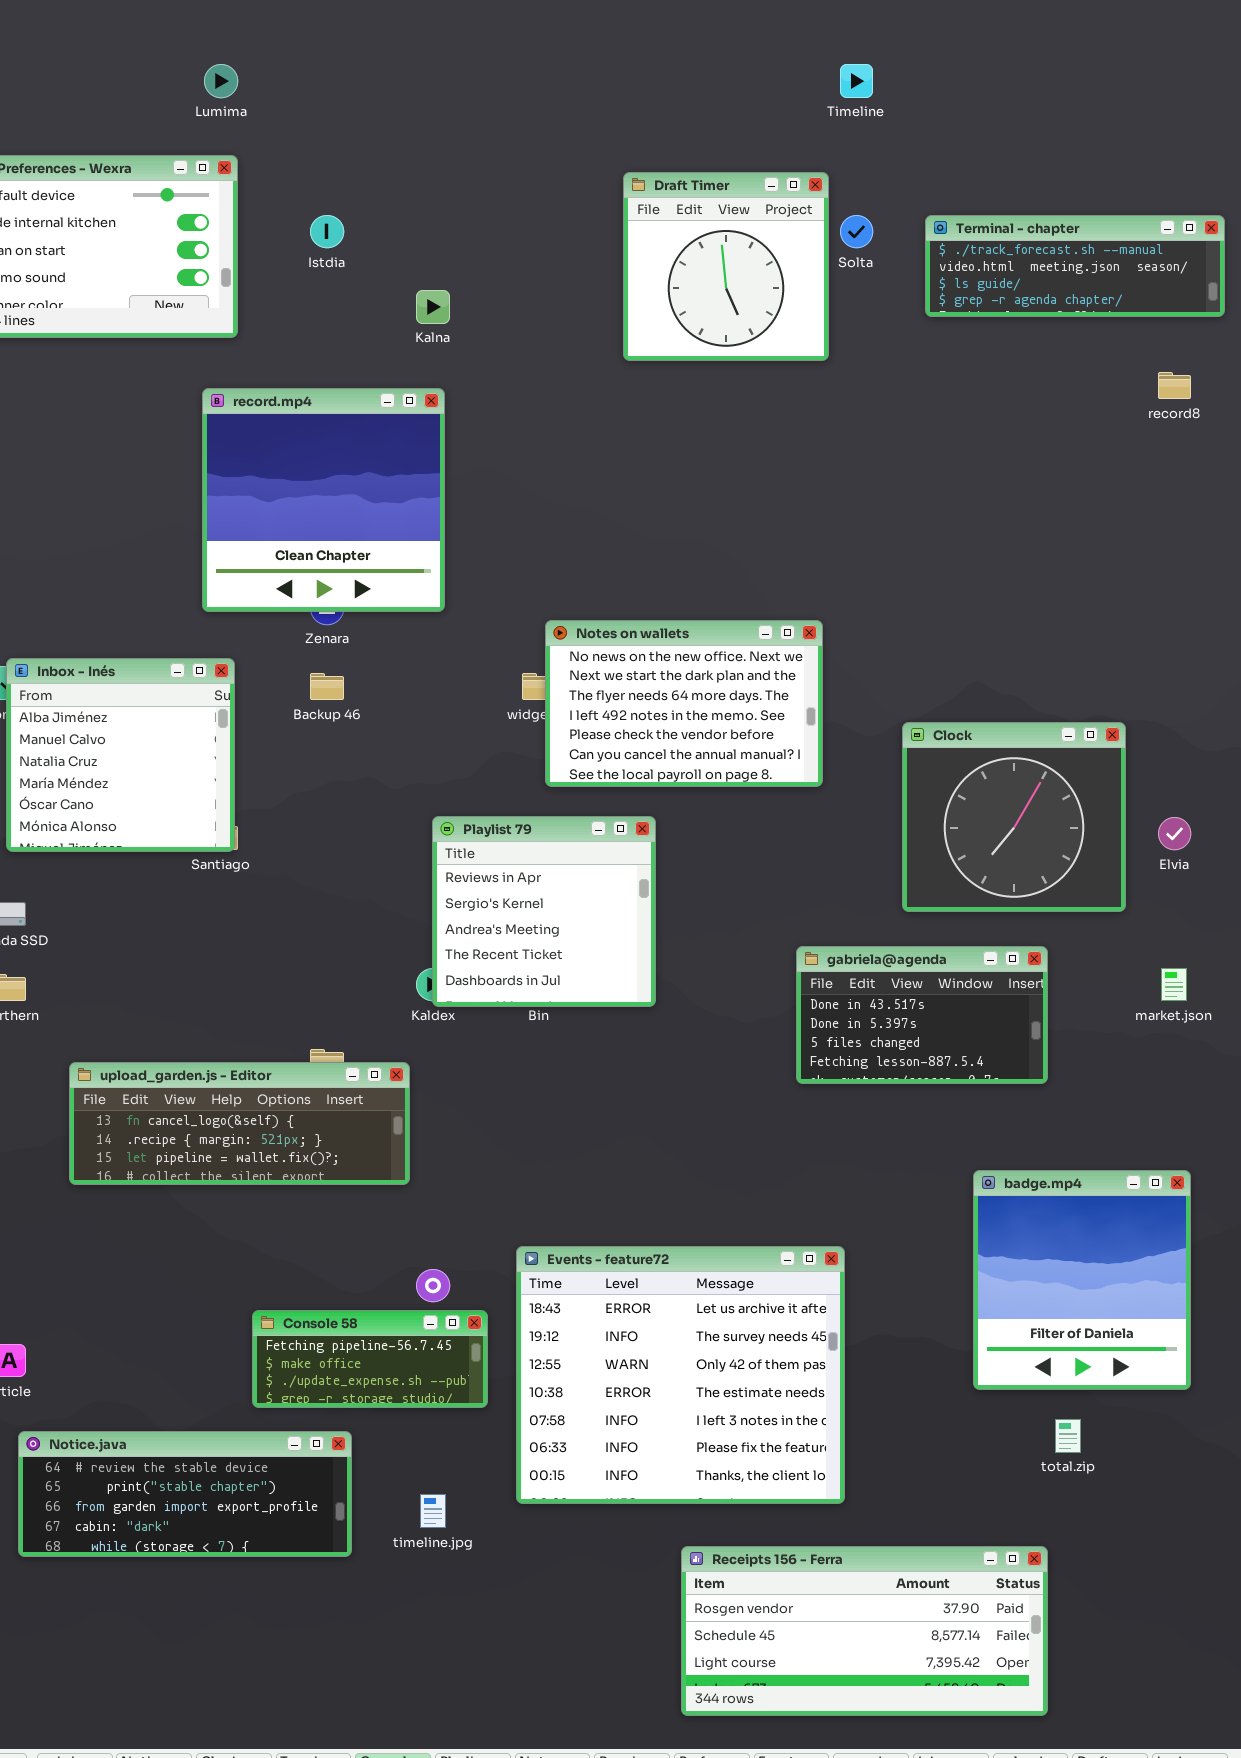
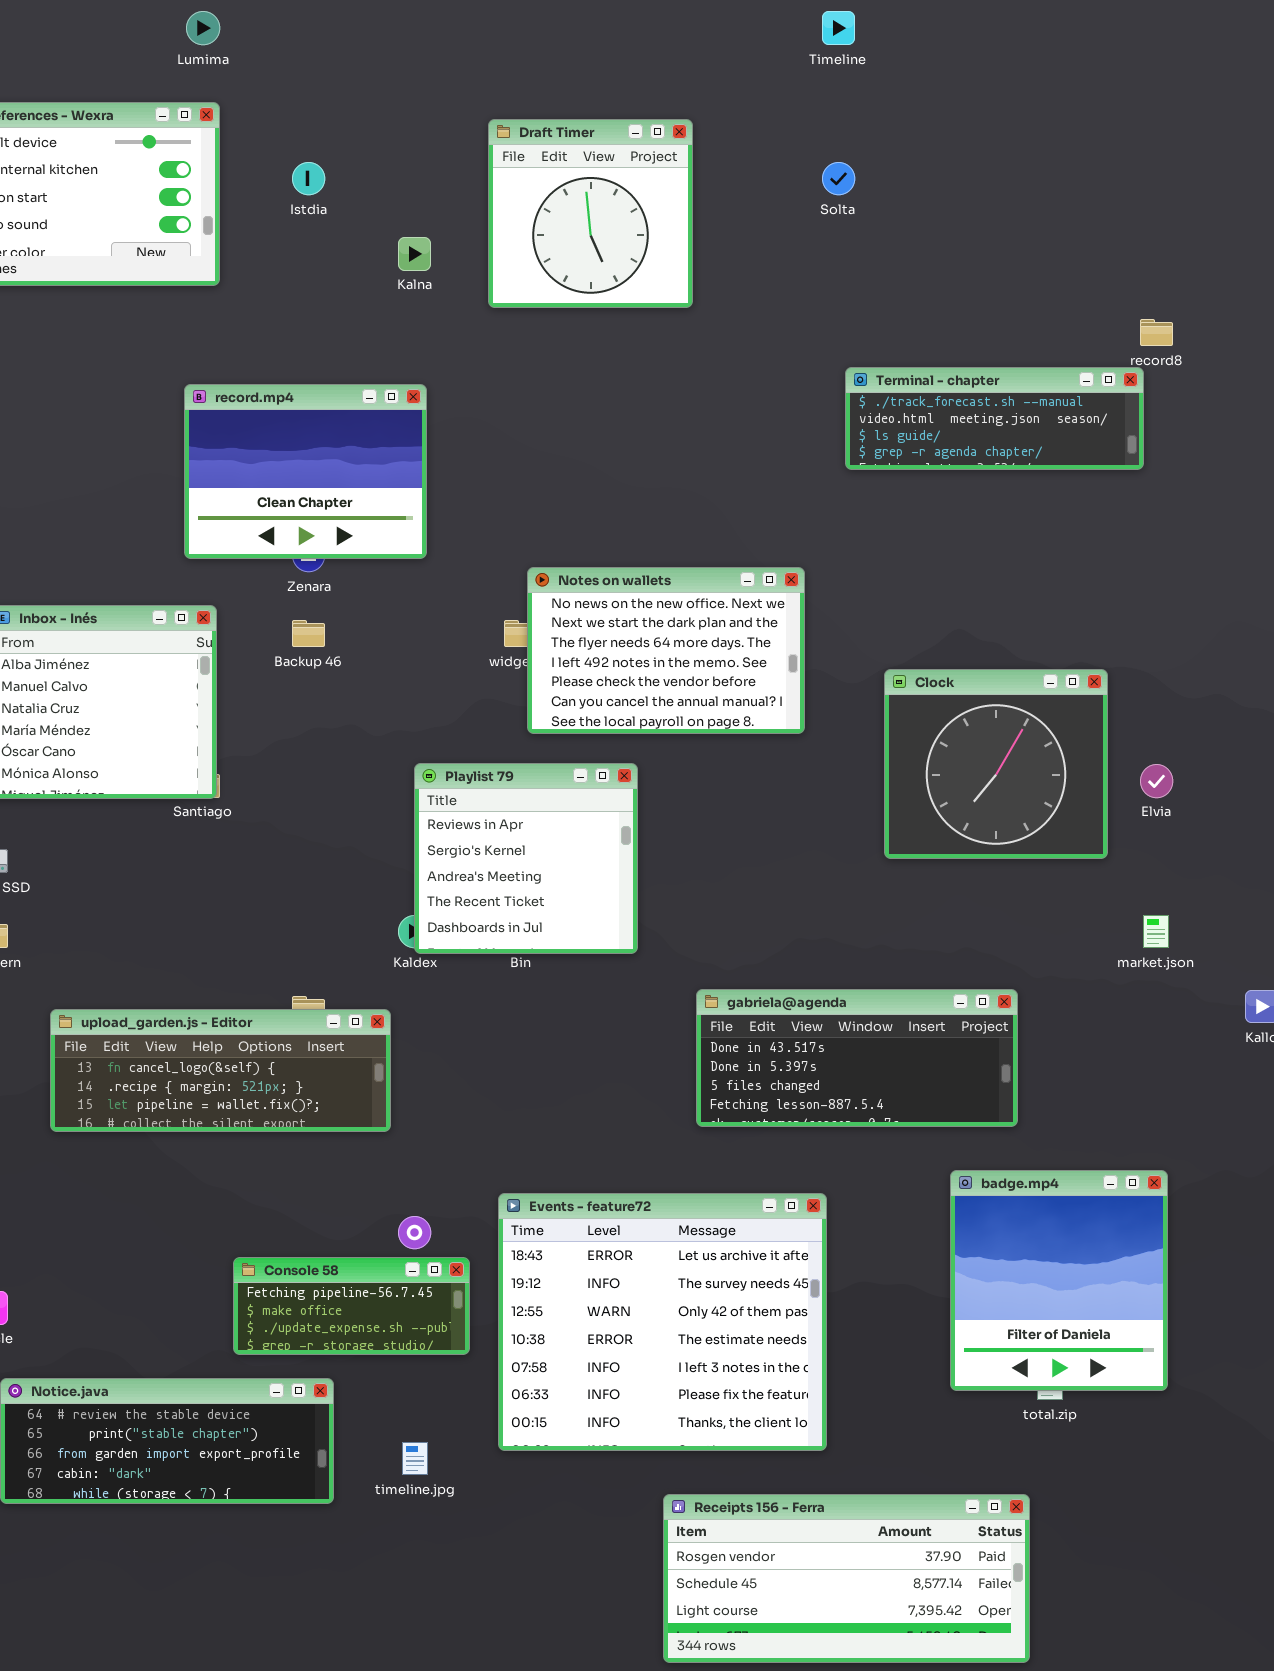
Draft Timer: [623,172,829,361] -> [488,119,693,308], moved
Terminal - chapter: [925,215,1225,317] -> [845,367,1144,470], moved
record.mp4: [202,388,445,612] -> [184,384,427,559], resized
gabriela@agenda: [796,946,1048,1084] -> [696,989,1018,1127], moved, resized
badge.mp4: [973,1170,1191,1390] -> [950,1170,1168,1391], moved

